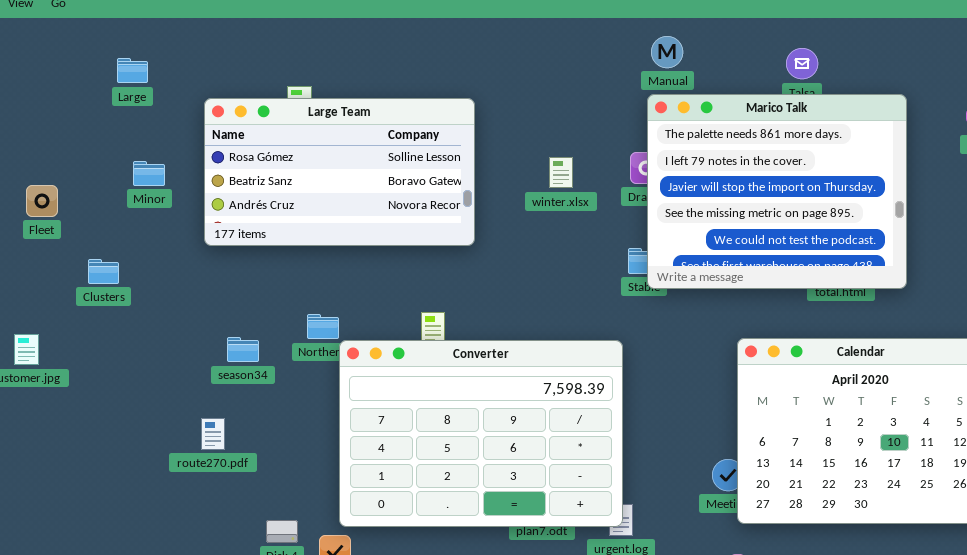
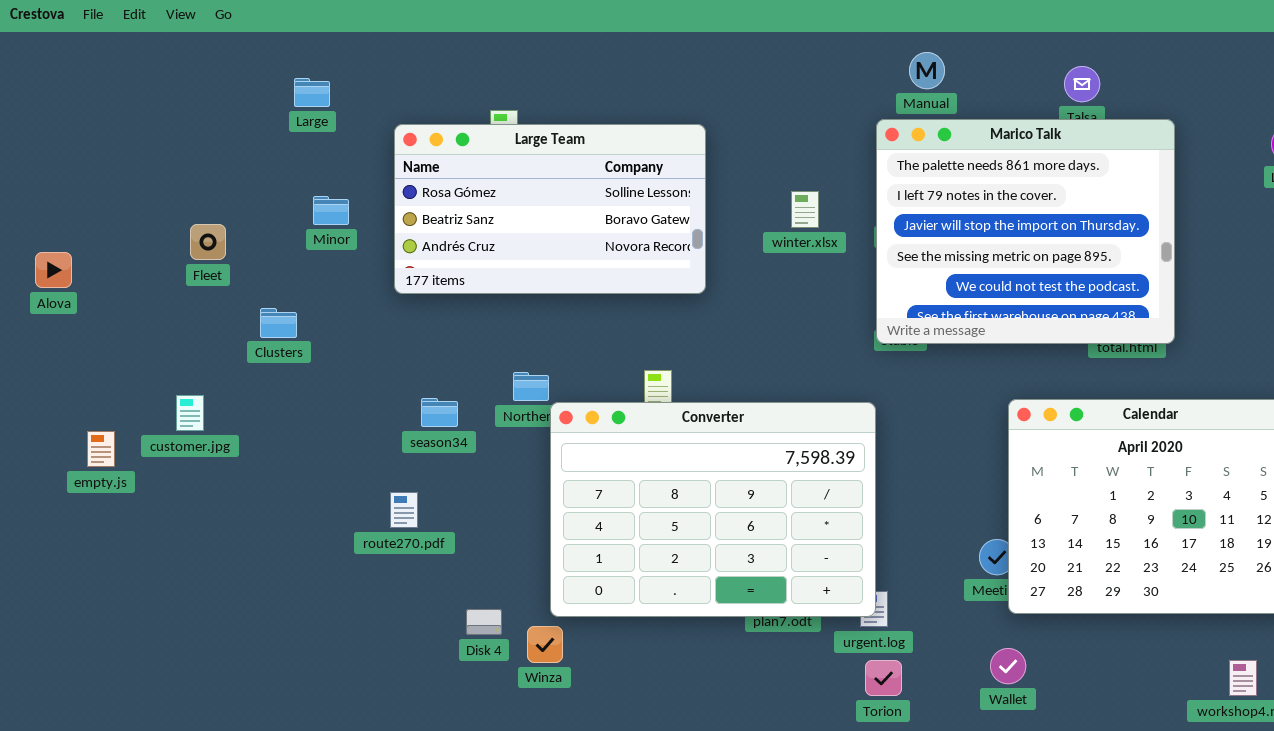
Marico Talk: [647,94,907,289] -> [876,119,1175,344], moved

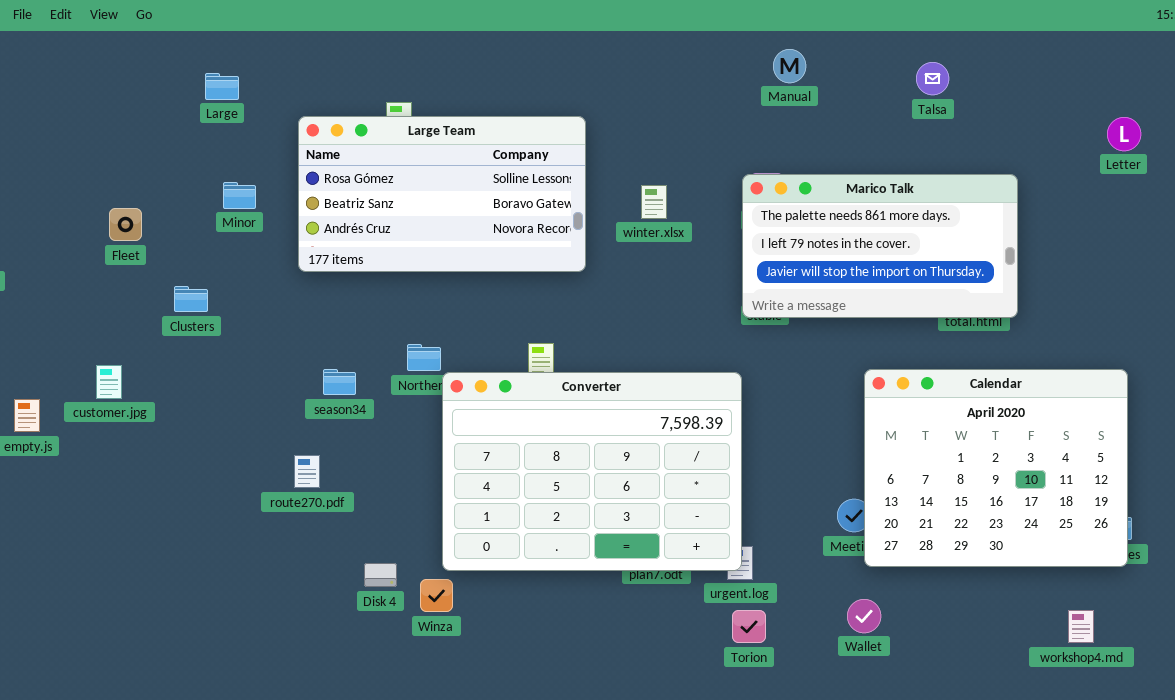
Marico Talk: [876,119,1175,344] -> [742,174,1018,318], resized
winter.xlsx: [791,191,819,228] -> [641,185,667,219], moved

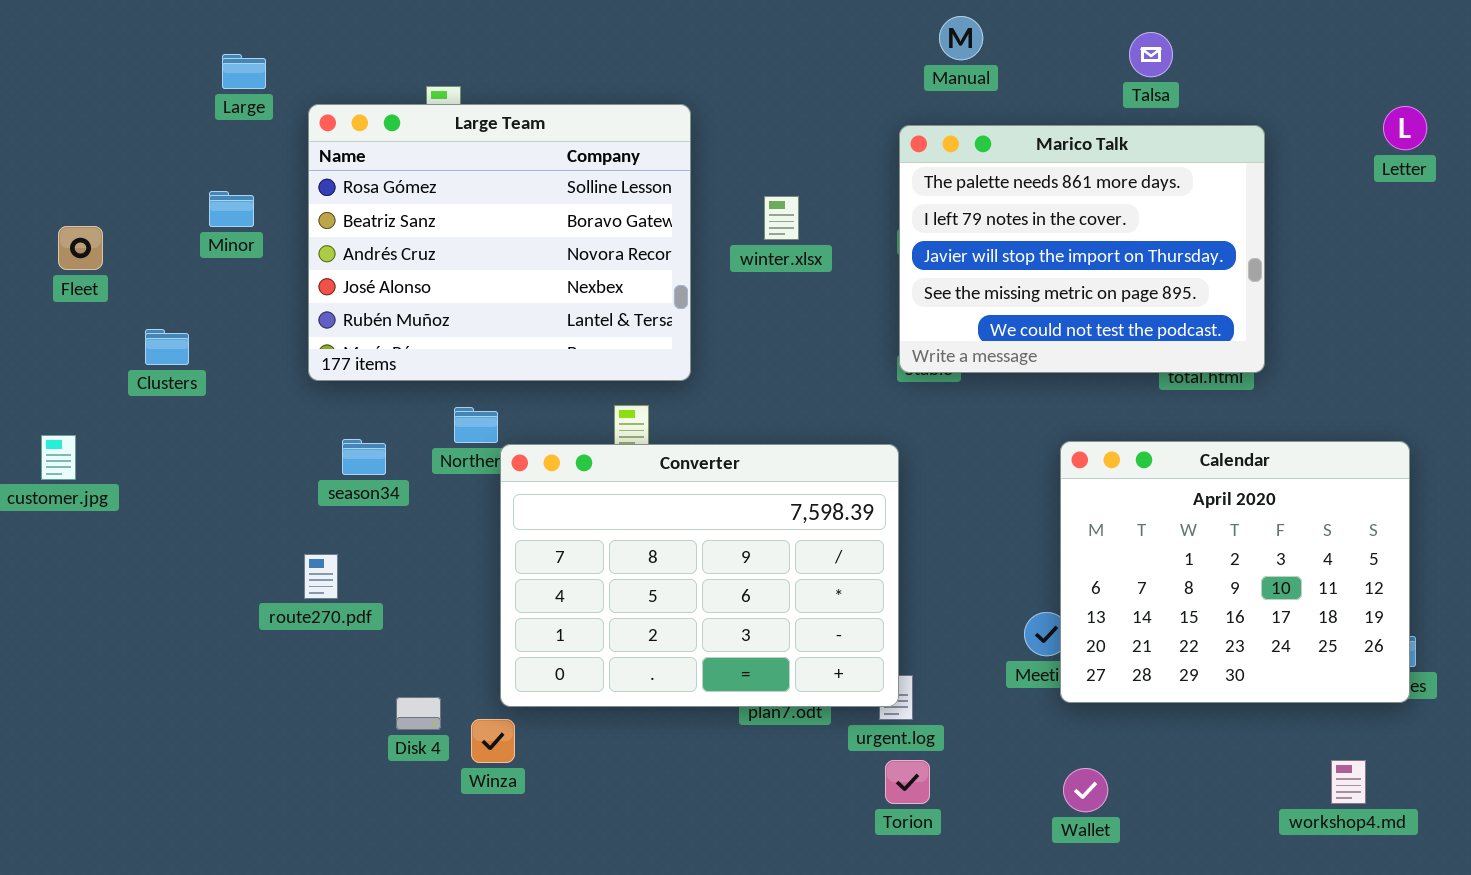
Large: [205,73,239,100] -> [222,54,266,89], moved
Large Team: [298,116,586,272] -> [308,104,691,381], resized
Marico Talk: [742,174,1018,318] -> [899,125,1265,373], resized
Wallet: [847,599,881,633] -> [1063,768,1108,812], moved

